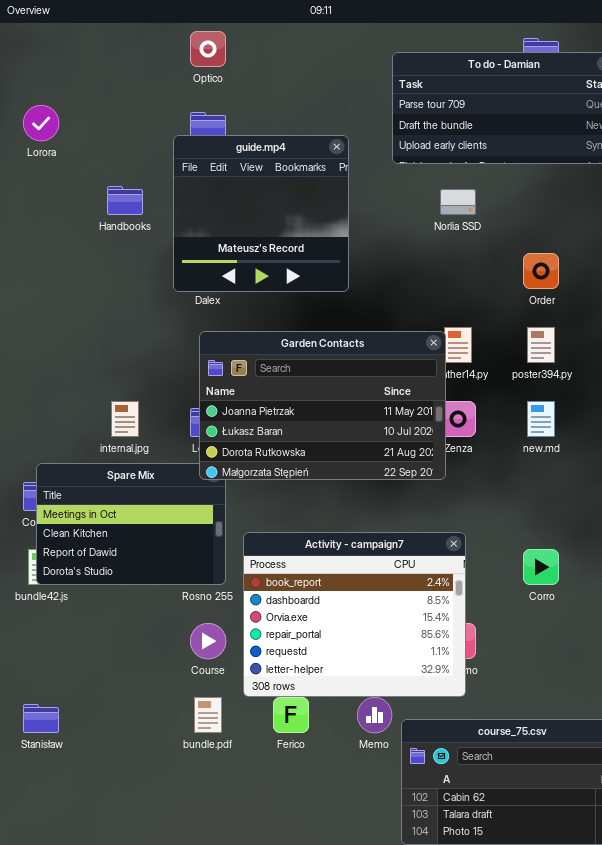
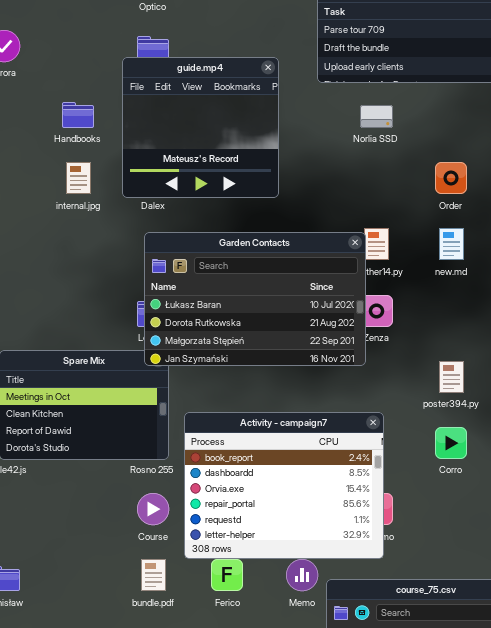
poster394.py: [527,327,555,363] -> [439,361,464,393], moved
Garden Contacts: [199,331,446,480] -> [144,232,366,366], scrolled down 1 row
internal.jpg: [111,401,139,437] -> [66,162,91,194], moved
new.md: [527,401,555,437] -> [439,228,464,260], moved

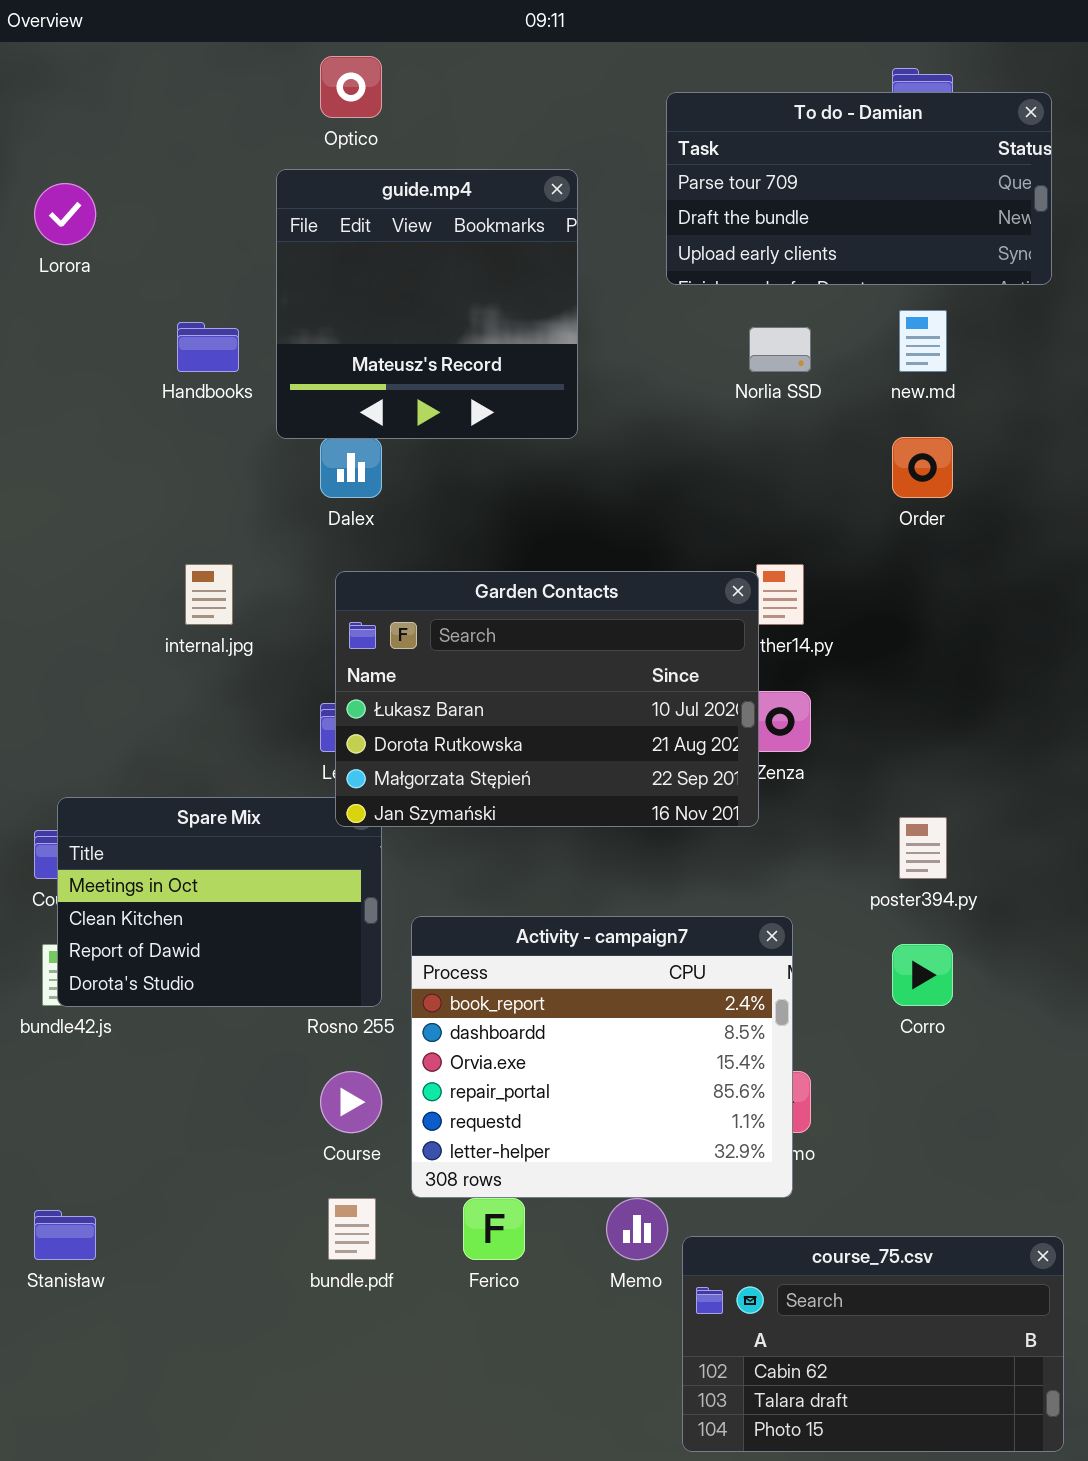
guide.mp4: [122,57,279,198] -> [276,169,578,439], moved
internal.jpg: [66,162,91,194] -> [185,564,233,625], moved
new.md: [439,228,464,260] -> [899,310,947,372], moved

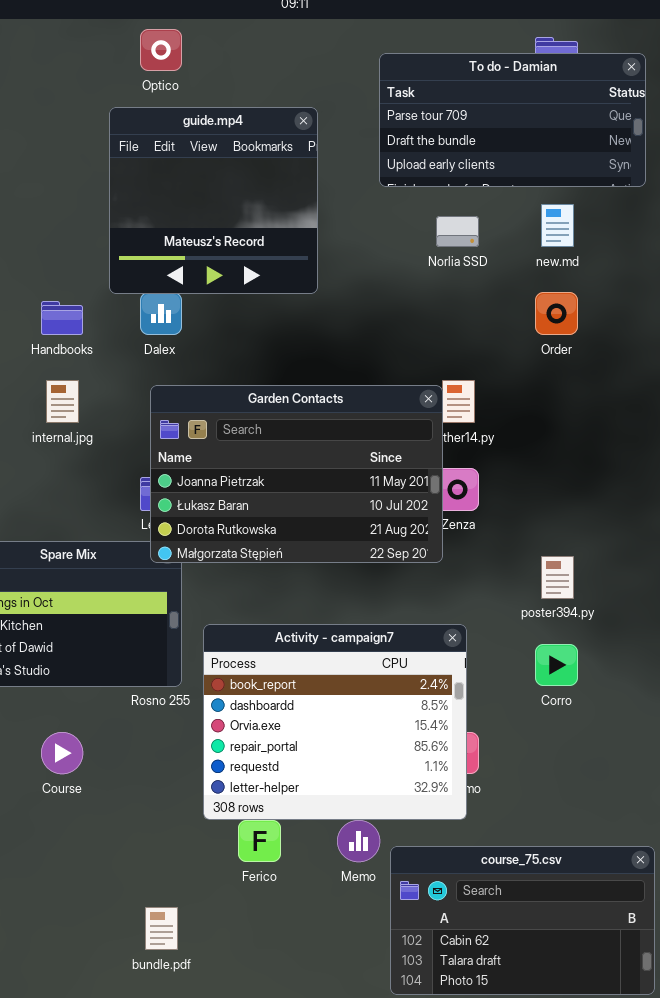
Handbooks: [177,322,239,372] -> [41,301,83,335], moved
Garden Contacts: [335,571,759,827] -> [150,385,443,563], scrolled up 1 row
Course: [320,1071,382,1133] -> [41,732,83,774], moved
bundle.pdf: [328,1198,376,1260] -> [145,907,178,950], moved

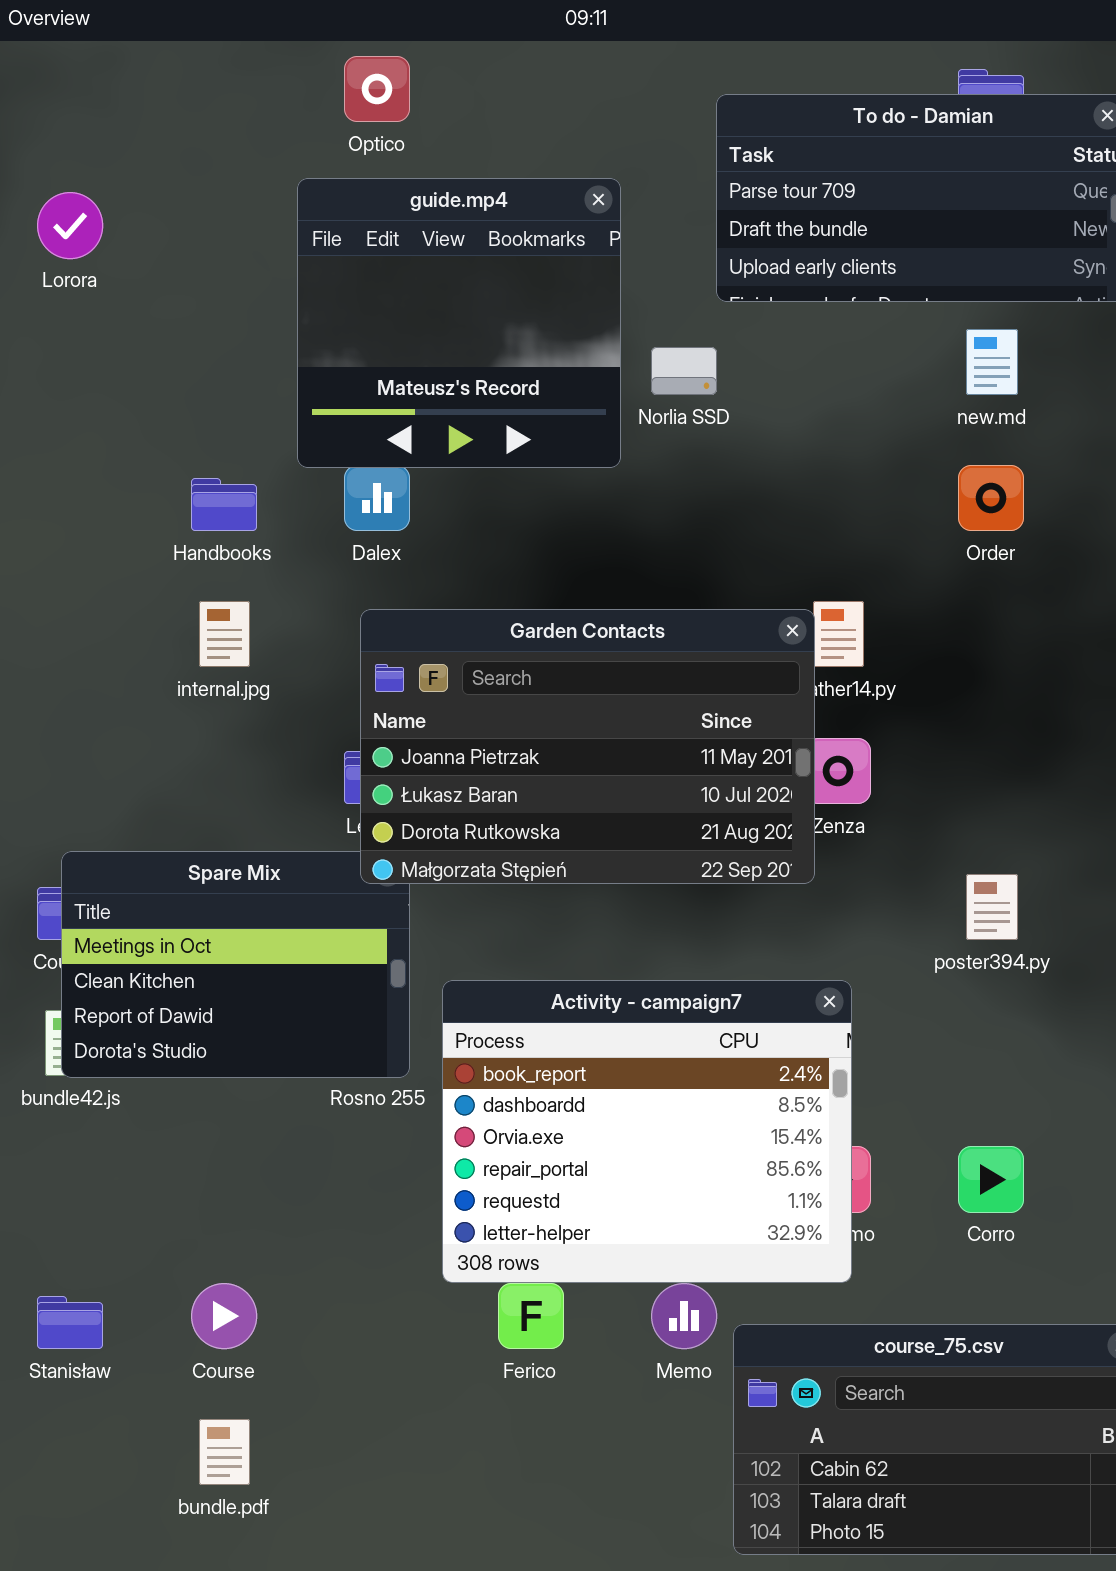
Norlia SSD: [436,216,479,247] -> [651,347,717,395], moved
Corro: [535,644,578,686] -> [958,1146,1024,1213], moved
Course: [41,732,83,774] -> [191,1283,257,1349], moved
bundle.pdf: [145,907,178,950] -> [199,1419,250,1485], moved

